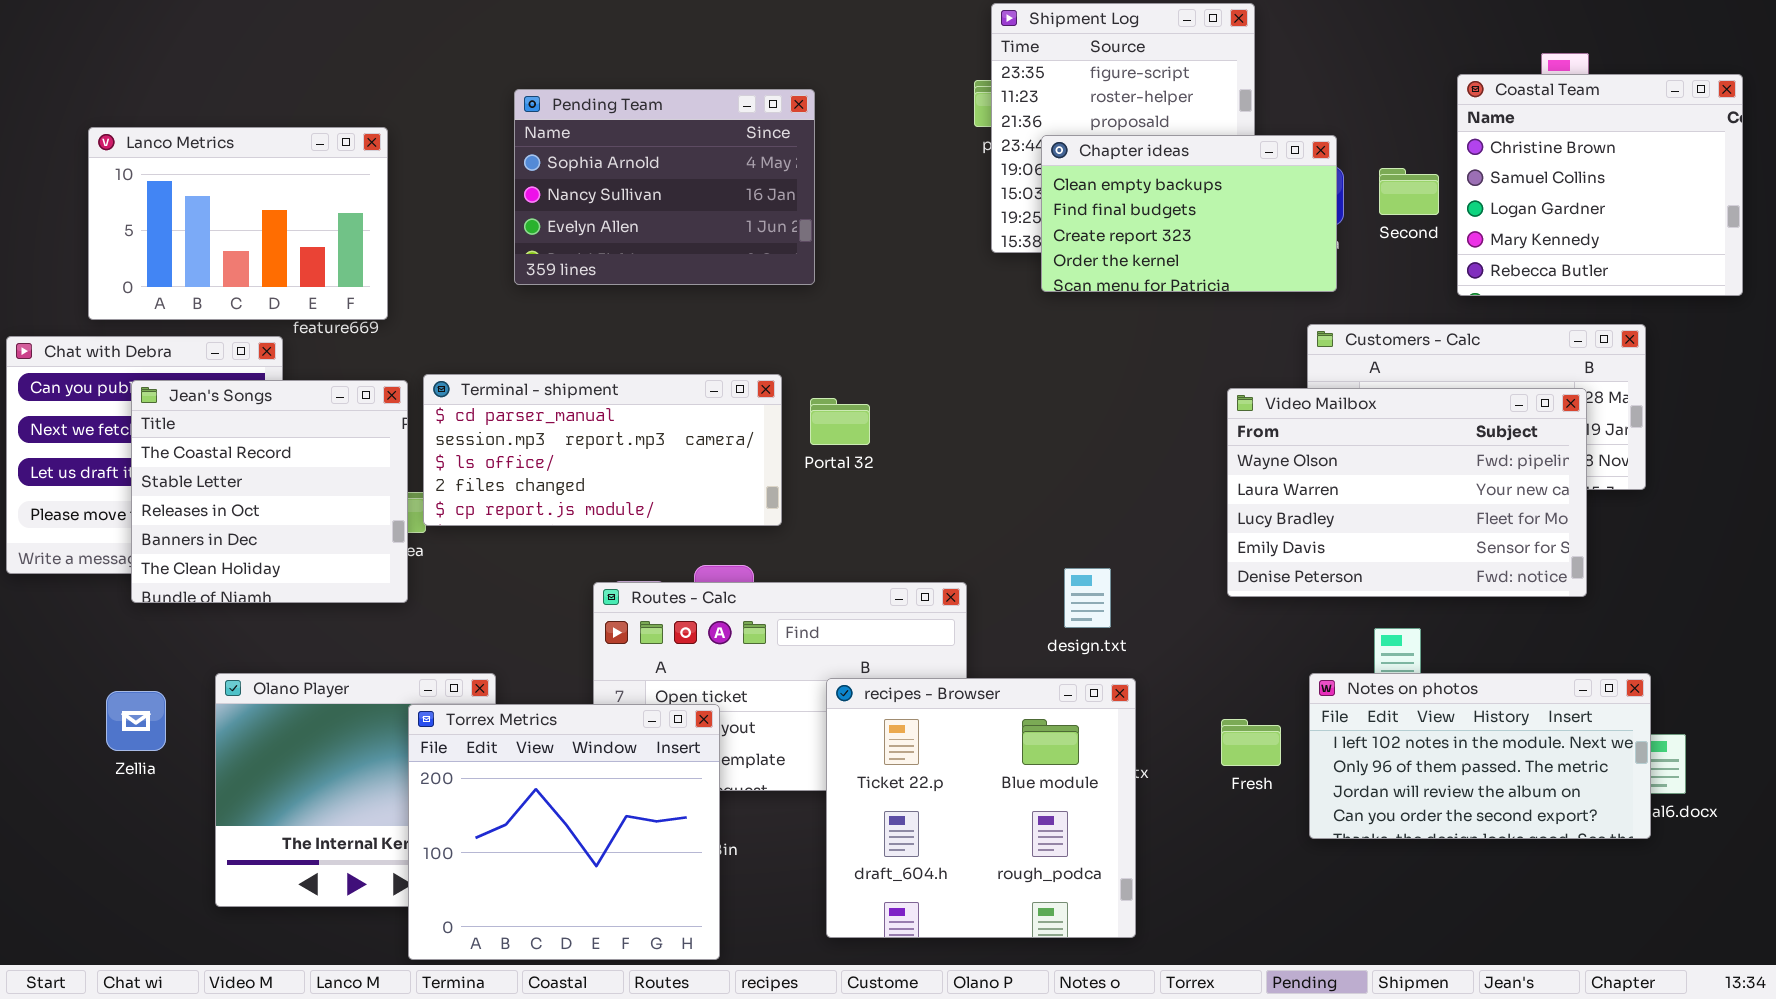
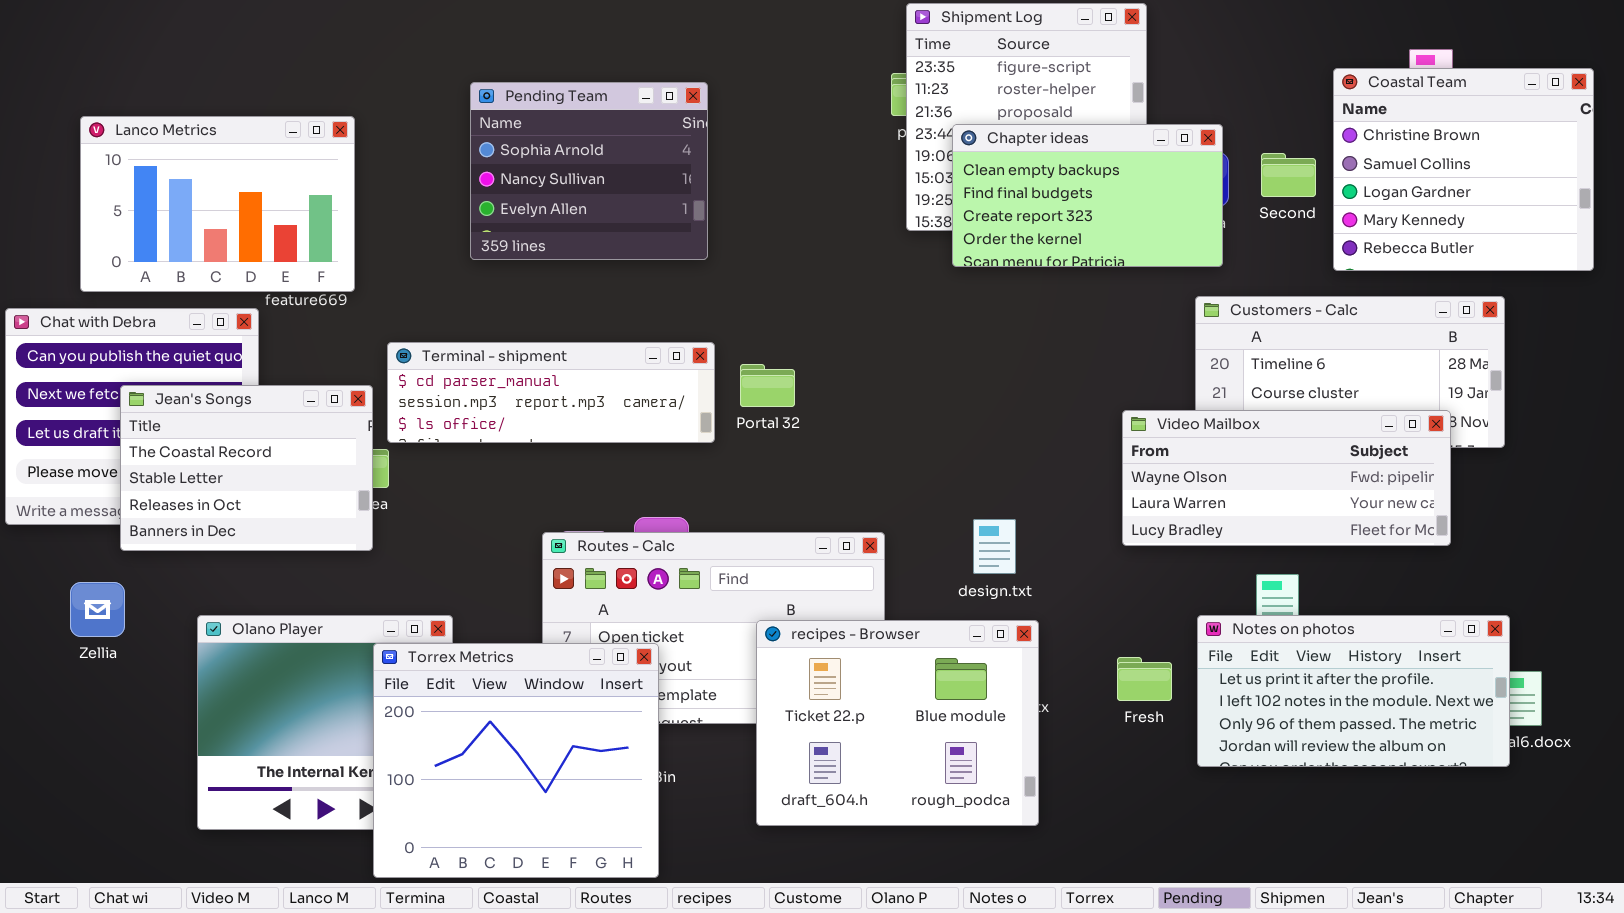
Pending Team: [514,89,815,285] -> [470,82,708,260], resized
Terminal - shipment: [423,374,782,526] -> [387,342,715,443], resized
Jean's Songs: [131,380,408,603] -> [120,385,373,551], resized
Video Mailbox: [1227,388,1587,597] -> [1122,410,1451,546], resized
Notes on photos: [1309,673,1651,839] -> [1197,615,1510,767], scrolled up 1 row
recipes - Browser: [826,678,1136,938] -> [756,620,1039,826], resized
Zellia: [106,691,166,751] -> [70,582,125,637], moved

